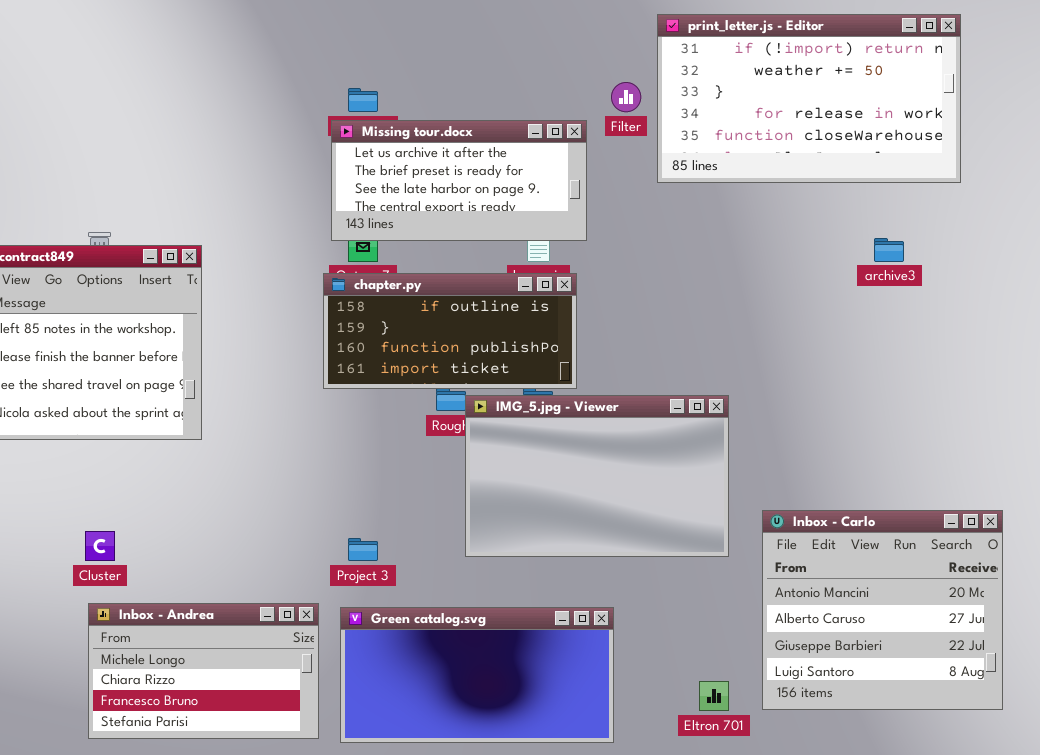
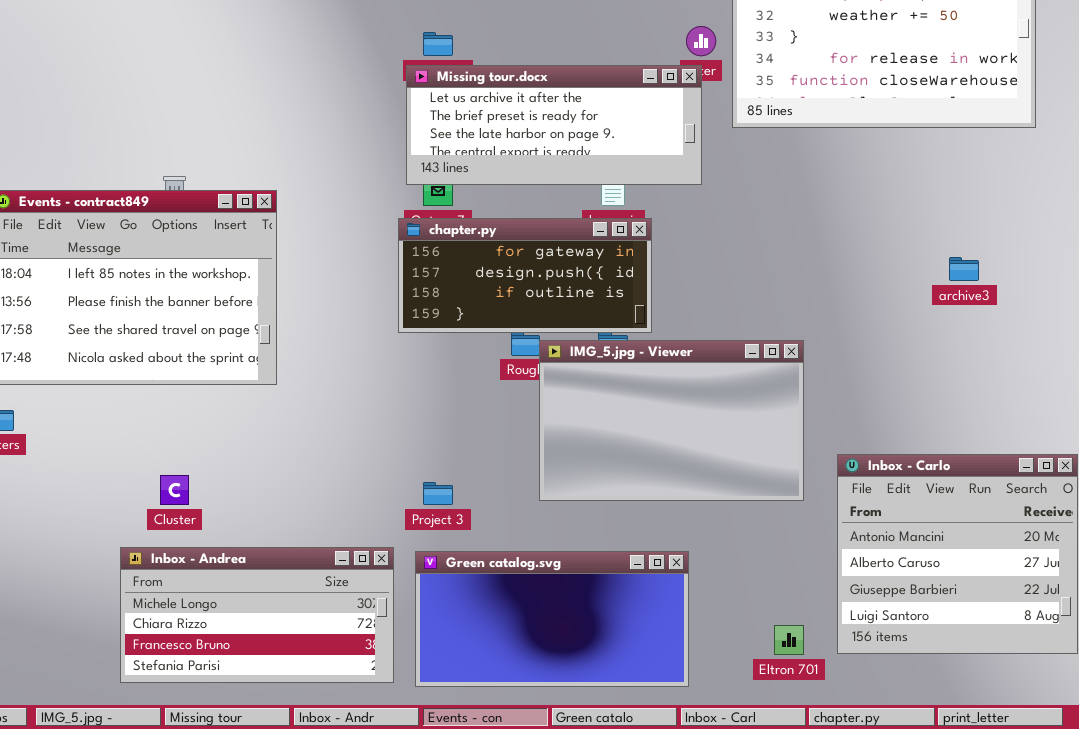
Missing tour.docx: [331,120,587,241] -> [406,65,702,185], resized
archive3: [874,238,904,262] -> [949,257,979,281], moved
chapter.py: [323,273,577,389] -> [398,218,652,333], scrolled up 2 rows
Inbox - Andrea: [88,603,319,739] -> [120,547,394,683], resized

